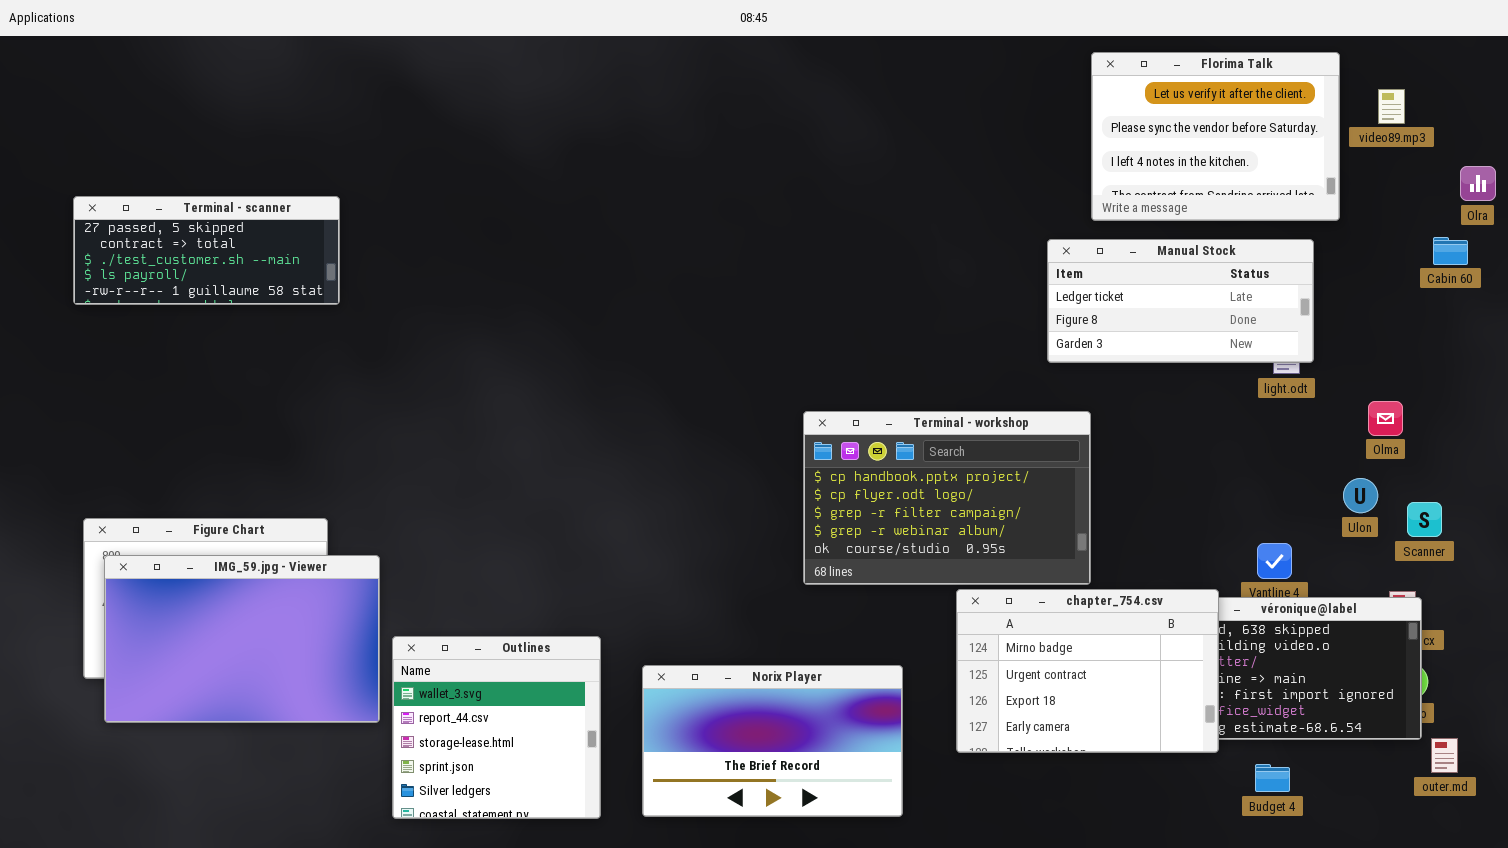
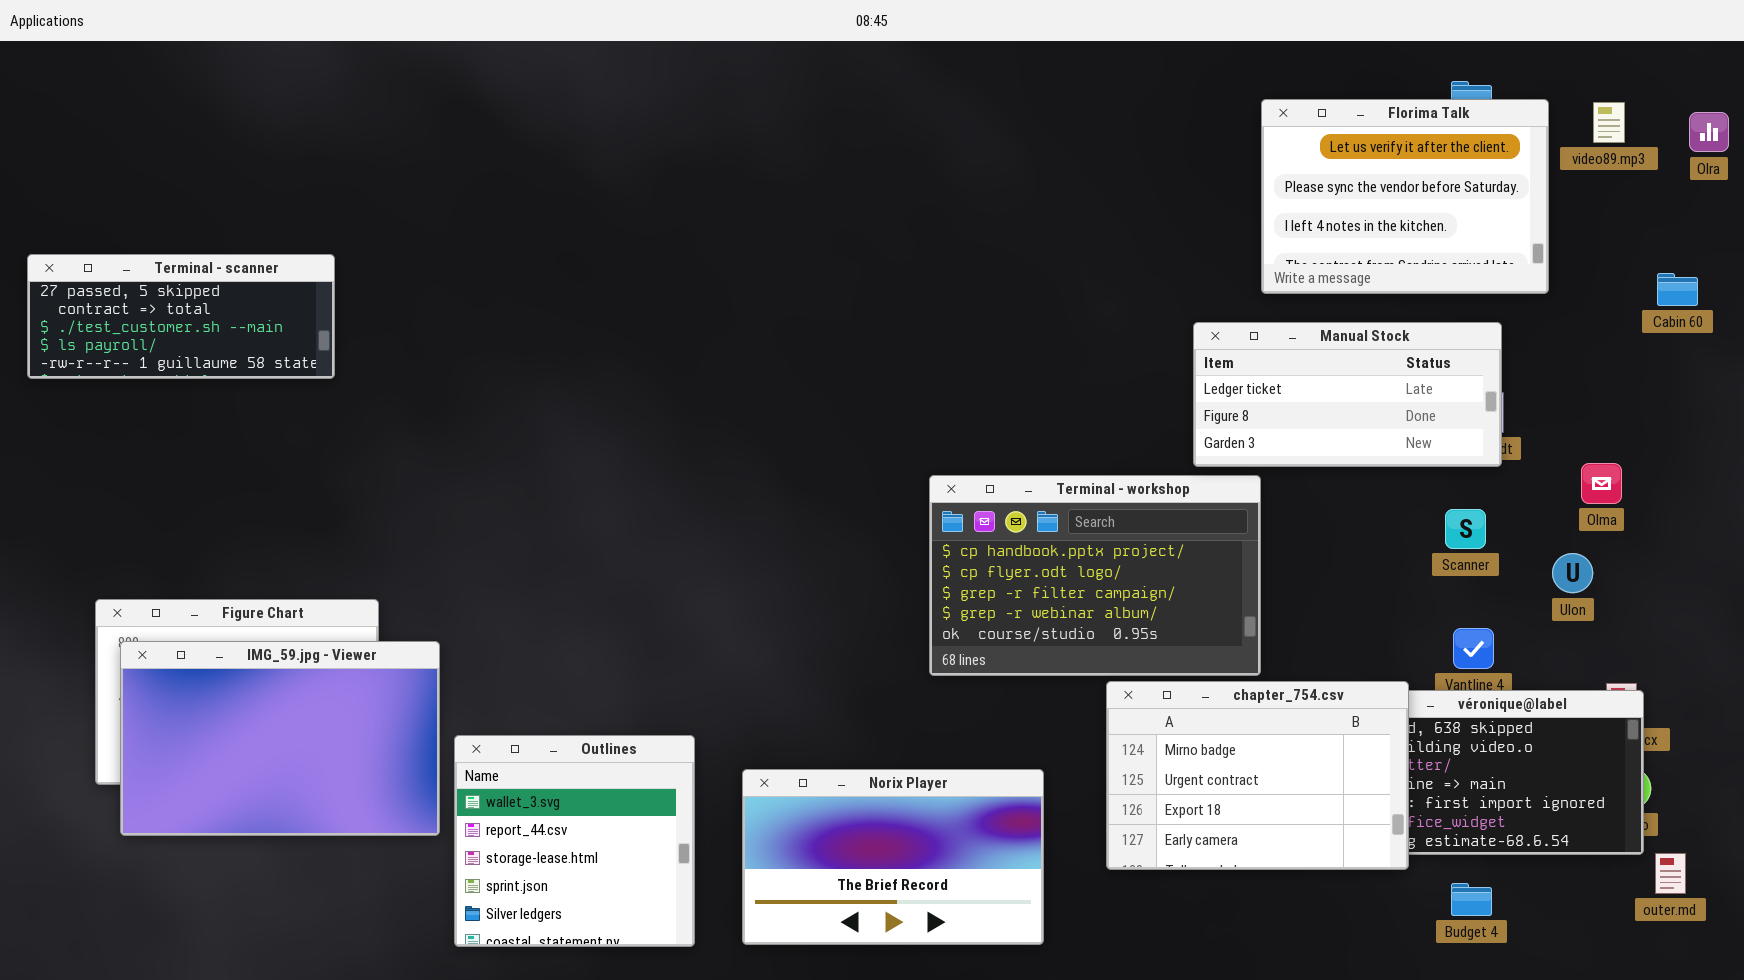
Florima Talk: [1091,52,1340,221] -> [1261,99,1549,294], moved
Olra: [1460,166,1496,201] -> [1689,112,1729,152], moved
Terminal - scanner: [73,196,340,305] -> [27,254,335,379], moved
Manual Stock: [1047,239,1314,363] -> [1193,322,1502,467], moved
Scanner: [1407,502,1442,537] -> [1445,509,1486,549], moved

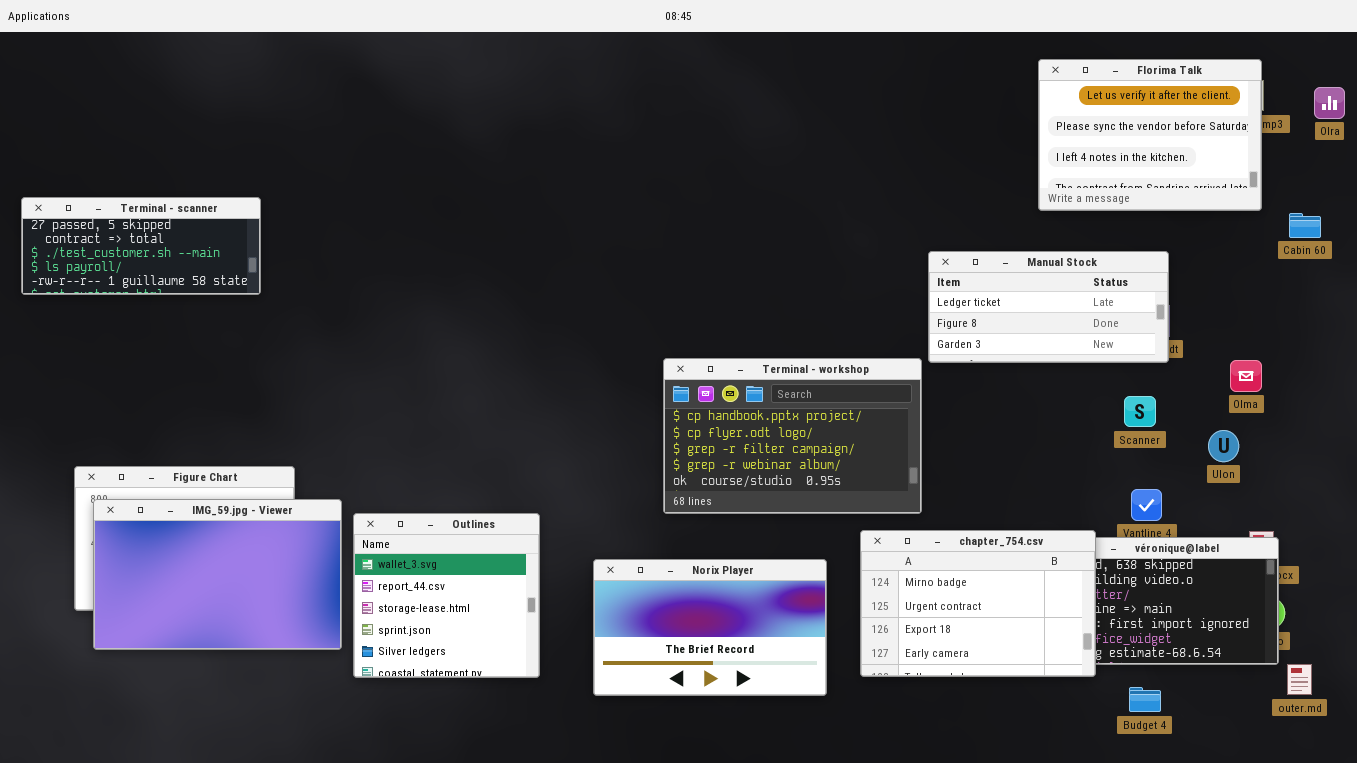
Florima Talk: [1261,99,1549,294] -> [1038,59,1262,211], moved
Terminal - workshop: [929,475,1261,676] -> [663,358,922,514], moved
Outlines: [454,735,695,947] -> [353,513,540,678], moved
Norix Player: [742,769,1044,945] -> [593,559,827,696], moved

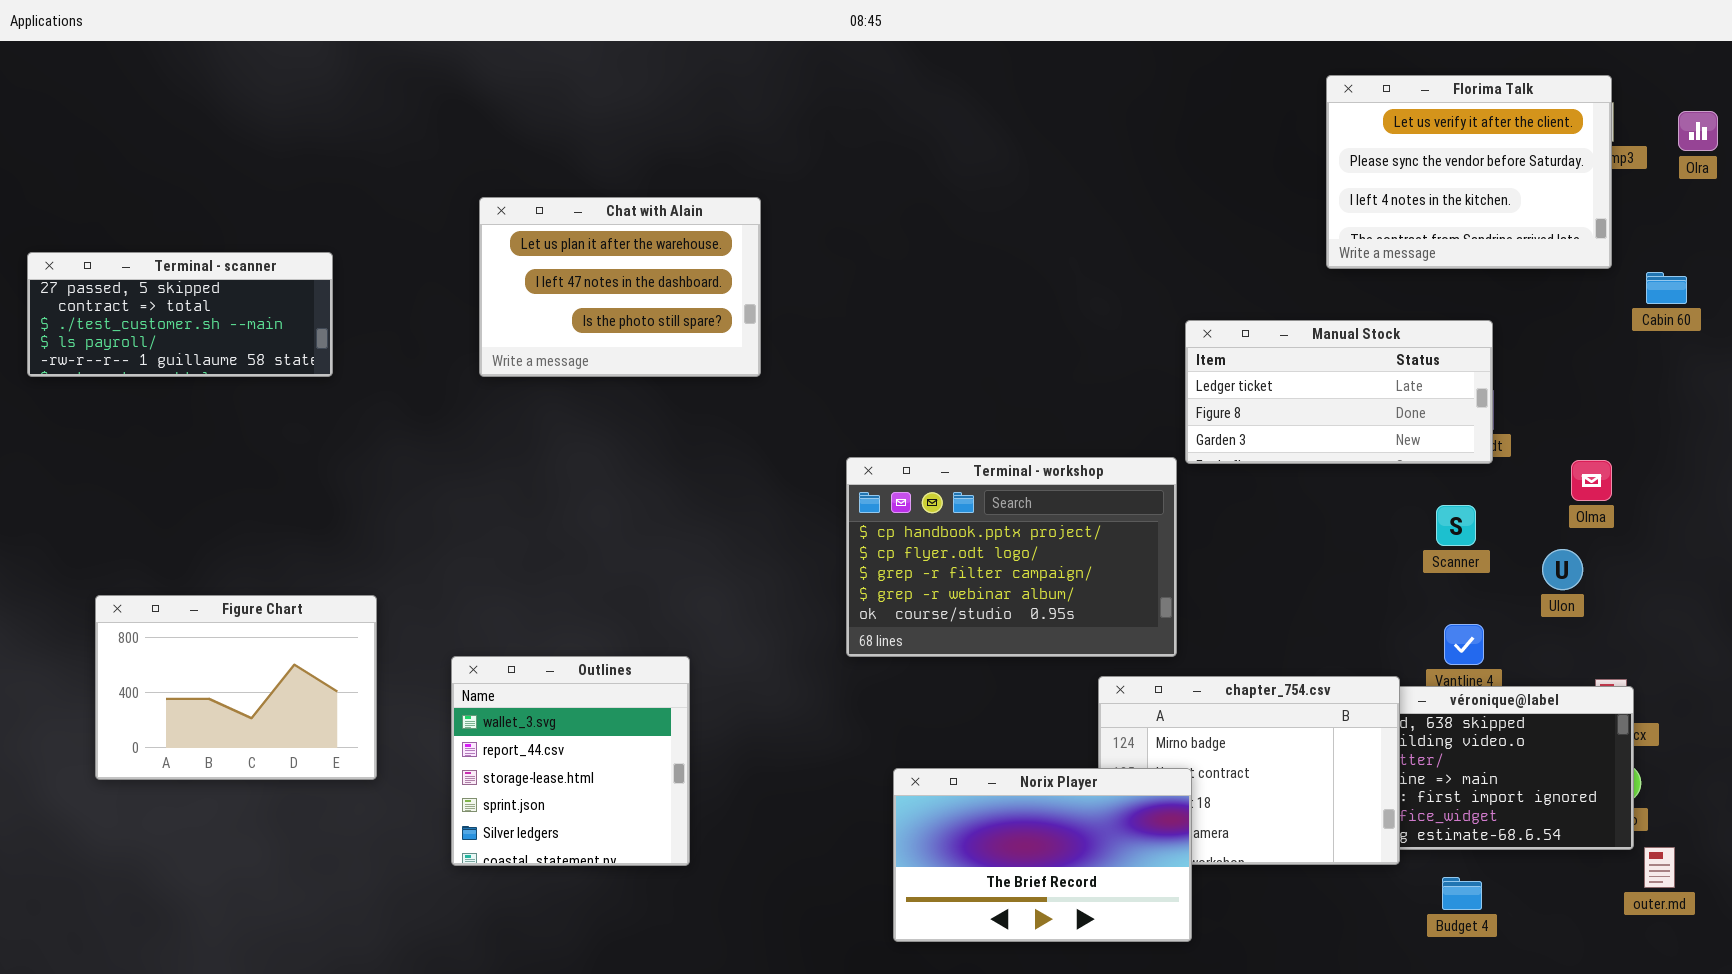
Chat with Alain: none -> [479,197,761,377], opened
IMG_59.jpg - Viewer: [93,499,342,650] -> none, closed
Norix Player: [593,559,827,696] -> [893,768,1192,942], moved

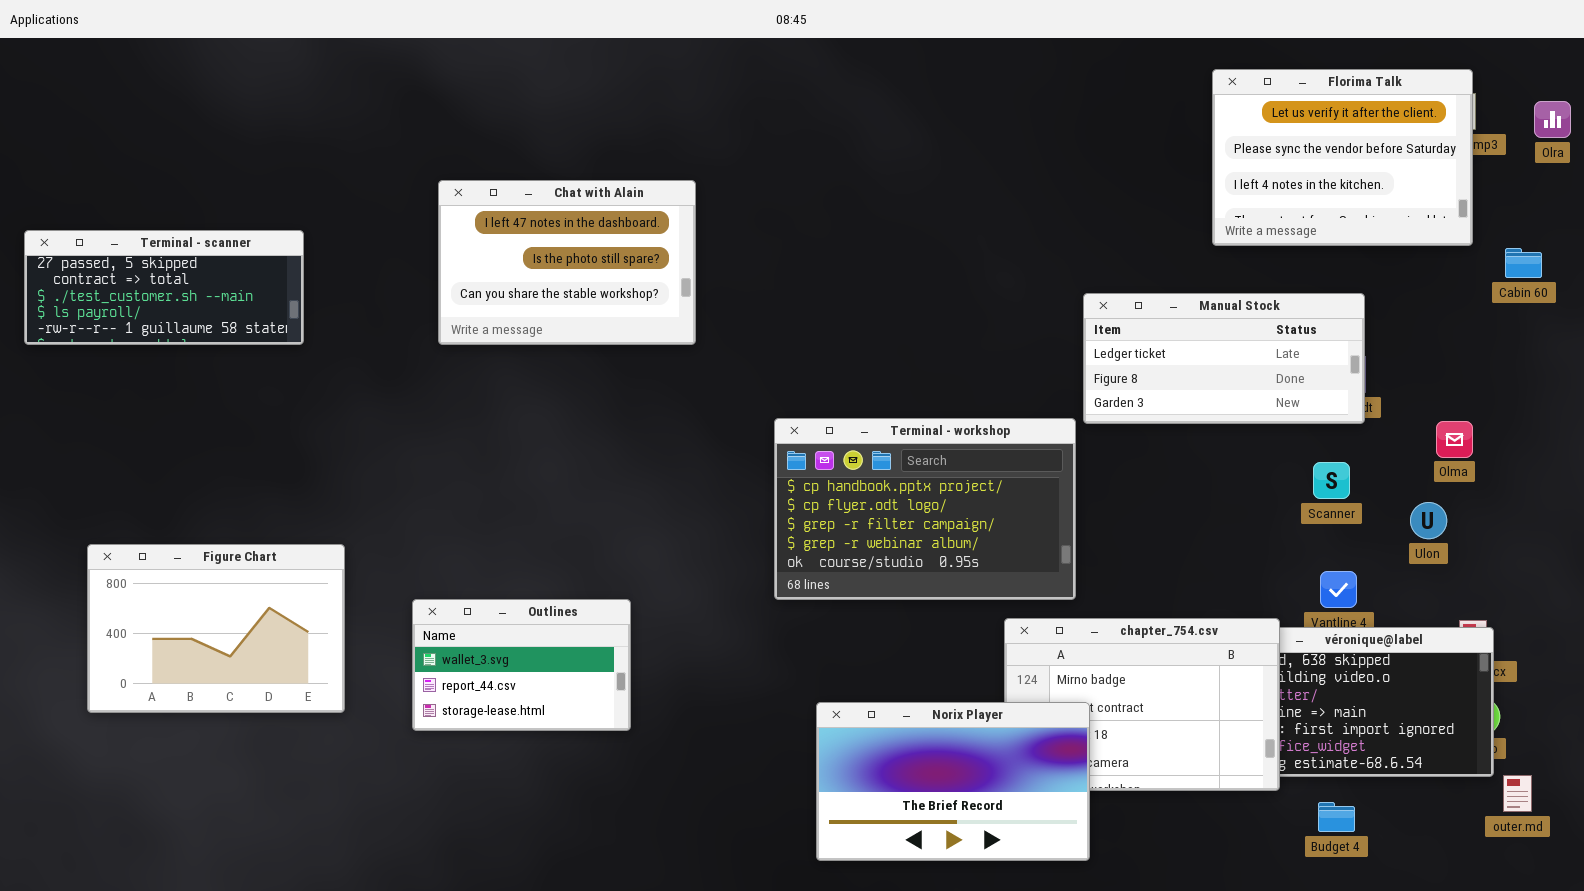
Chat with Alain: [479,197,761,377] -> [438,180,696,345], scrolled down 1 row
Outlines: [451,656,690,866] -> [412,599,631,731], resized

